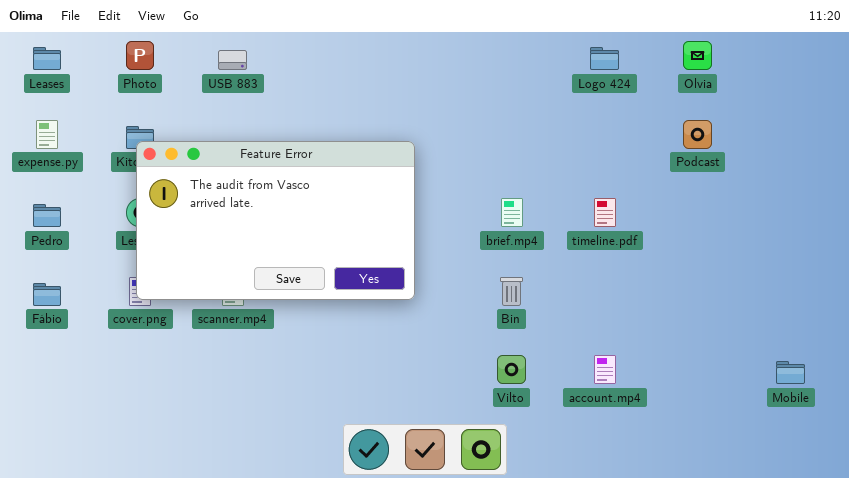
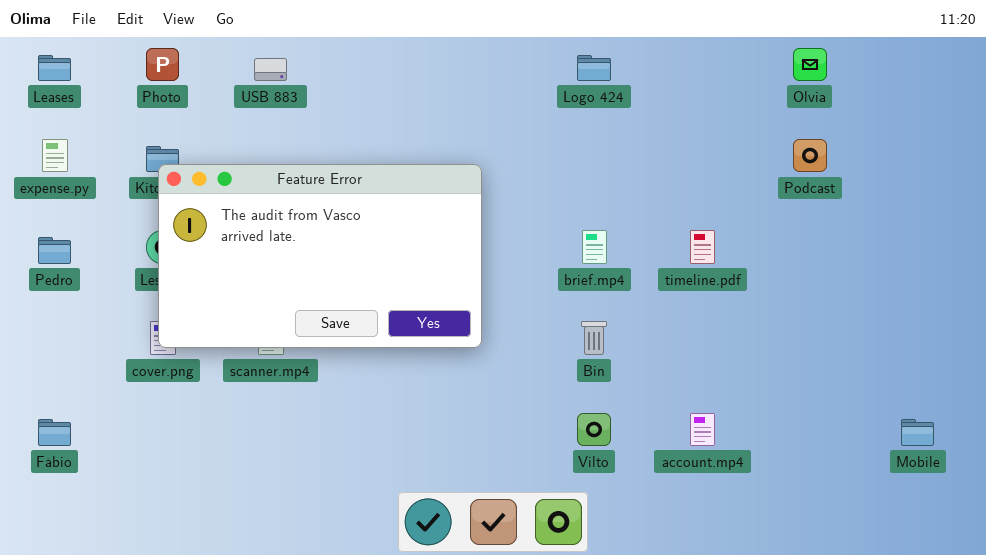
Logo 424: [590,47,619,70] -> [577,55,611,81], moved
Fábio: [33,283,61,306] -> [38,419,71,446], moved

